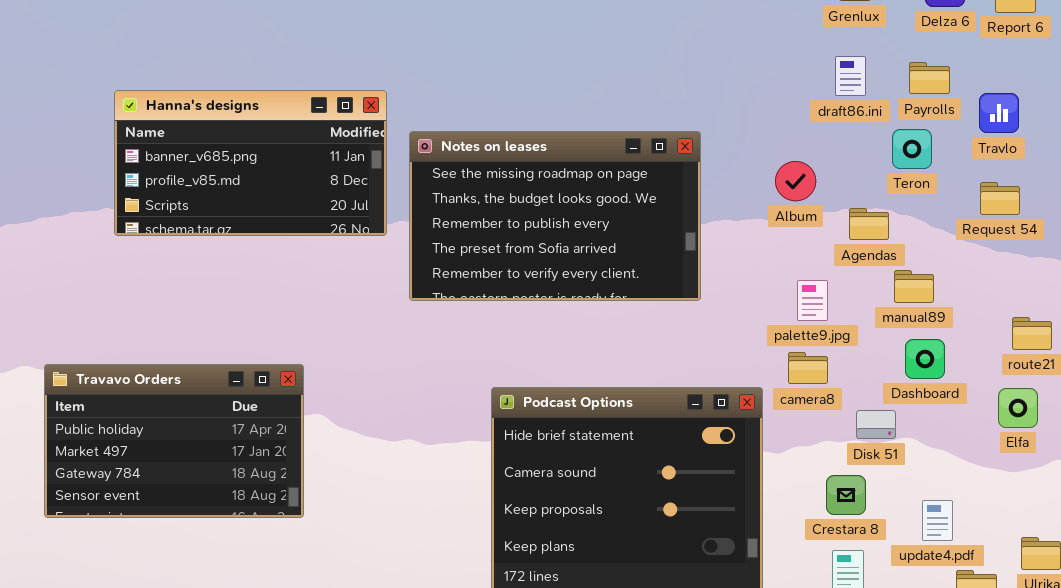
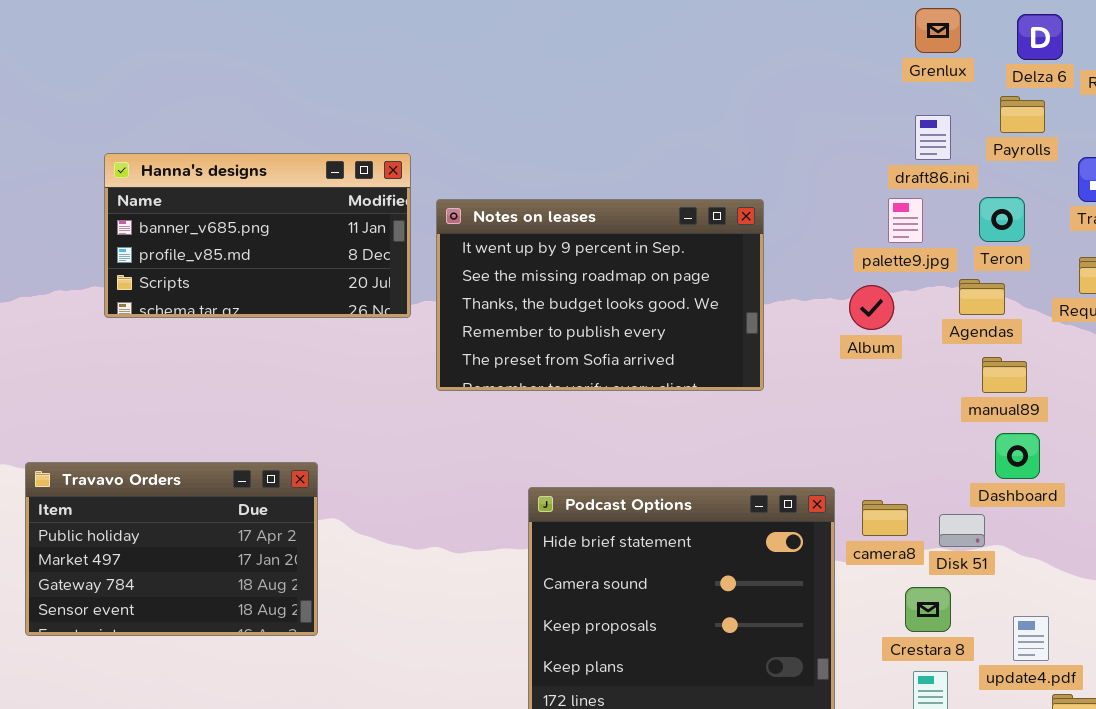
Payrolls: [909,62,950,94] -> [1000,96,1045,133], moved
Notes on leases: [409,131,701,301] -> [436,199,764,391], scrolled up 1 row
Album: [775,161,816,201] -> [849,285,894,330], moved
Agendas: [849,208,889,240] -> [959,279,1005,315], moved
palette9.jpg: [797,280,828,321] -> [888,198,923,243], moved
camera8: [788,352,828,384] -> [862,500,908,536], moved

